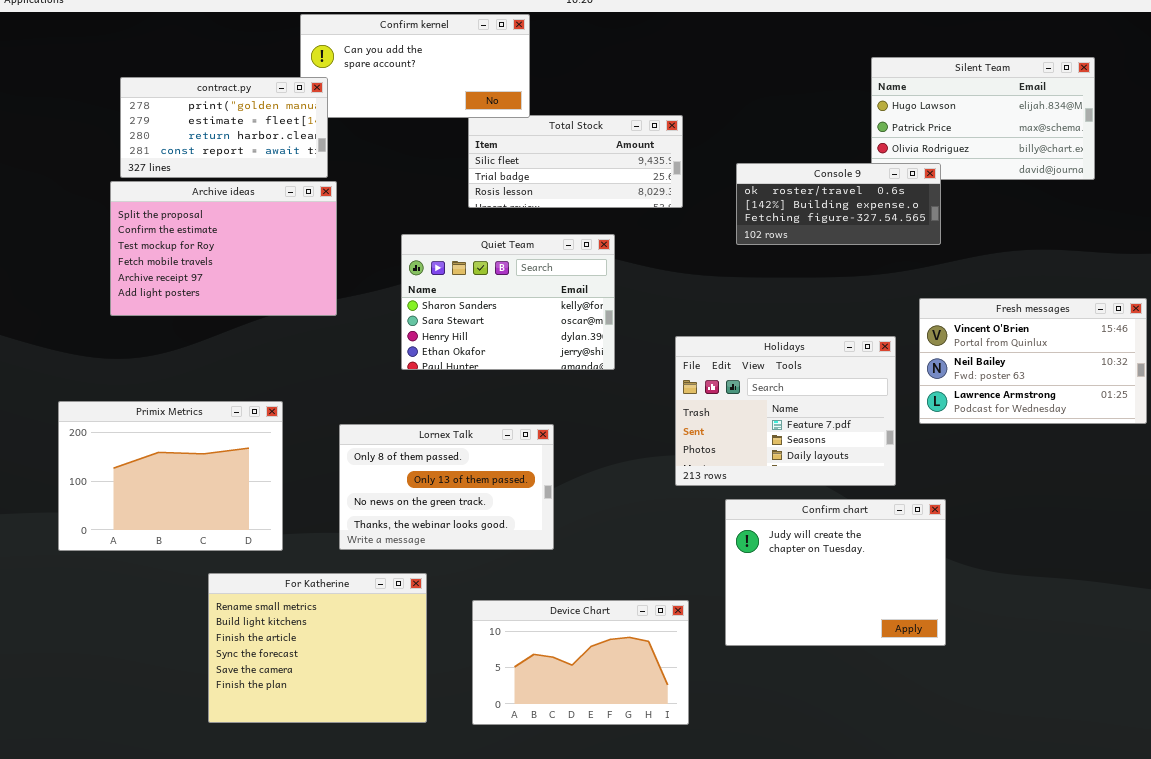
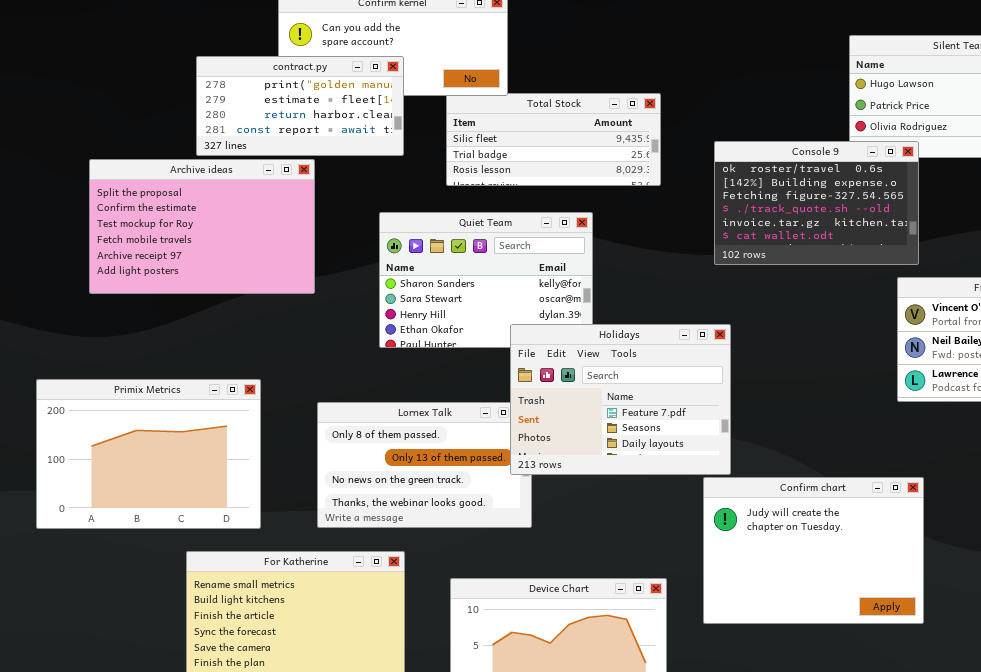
contract.py: [120,77,328,178] -> [196,56,404,156], moved
Console 9: [736,163,941,245] -> [714,141,919,265], resized
Holidays: [675,336,896,486] -> [510,324,731,475], moved

